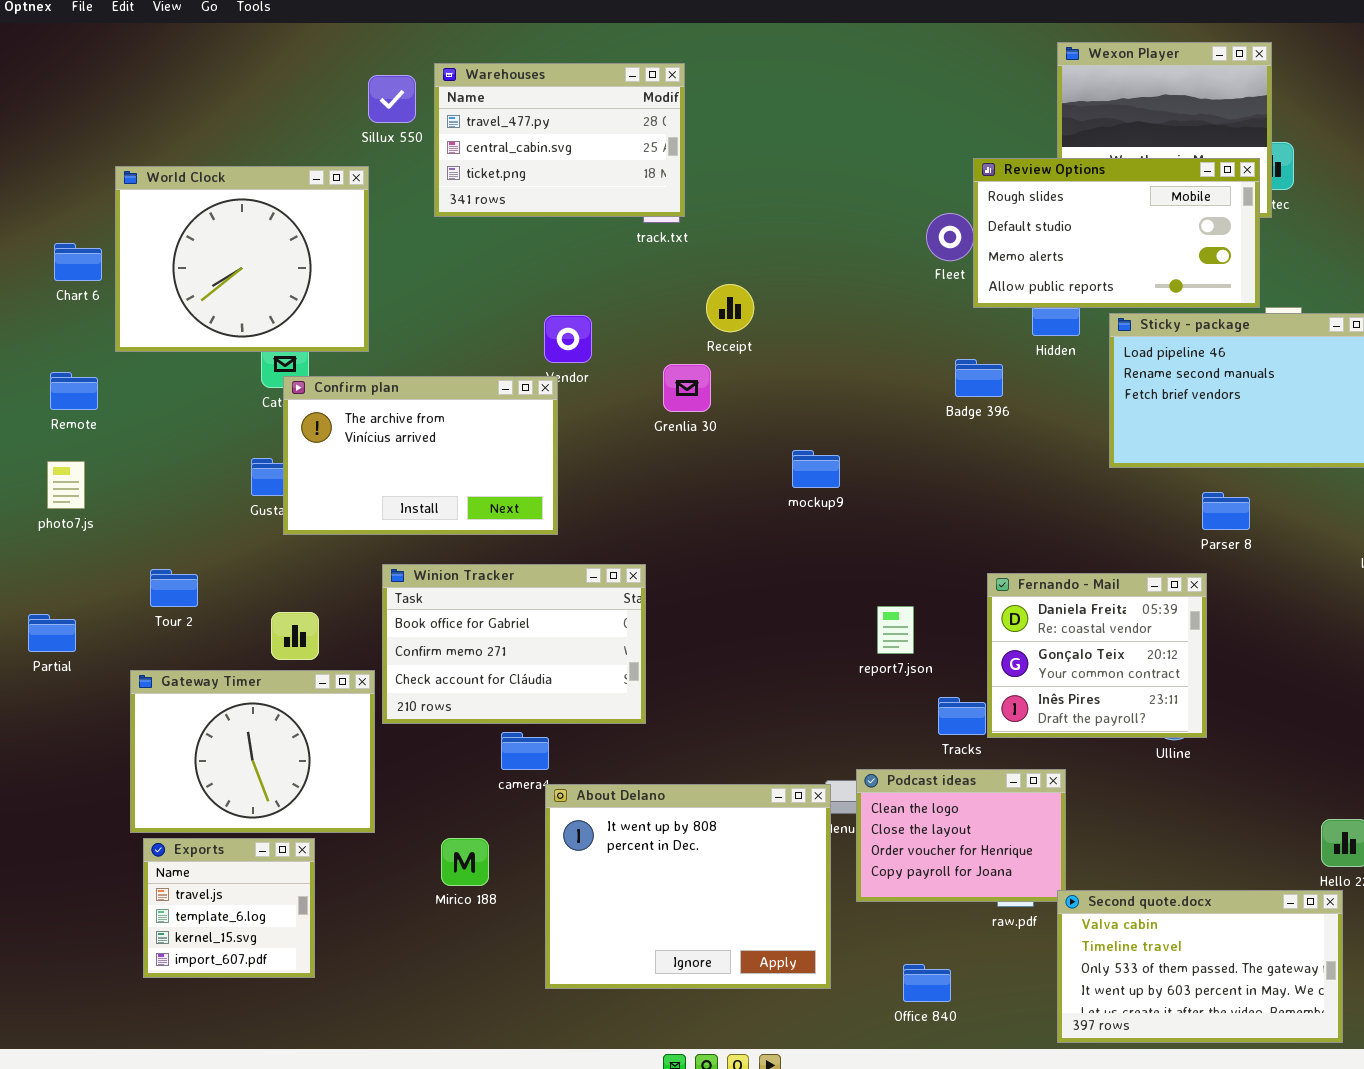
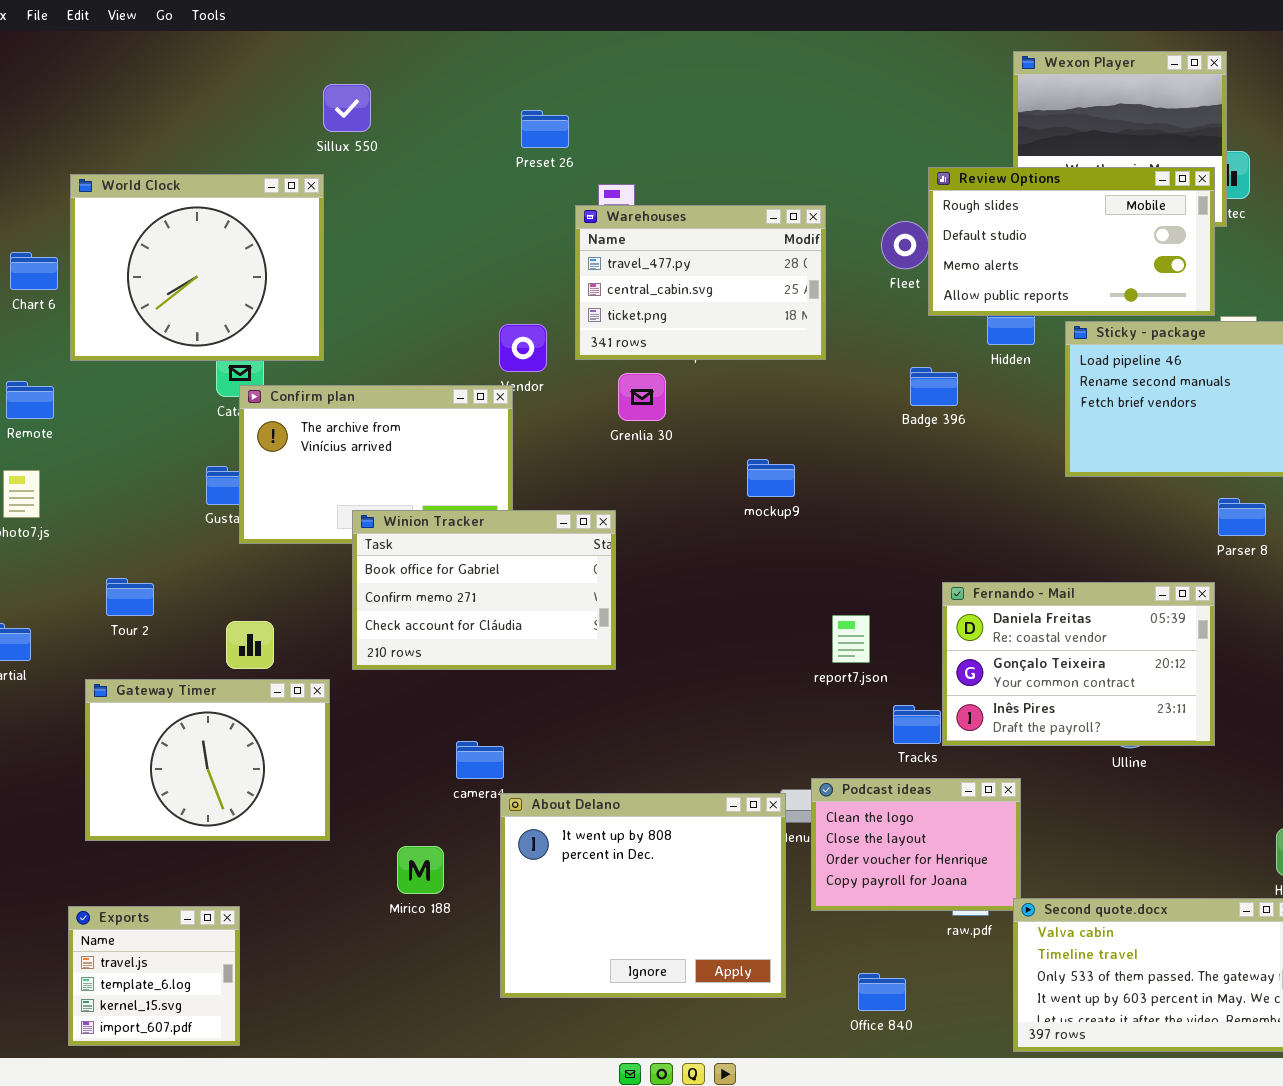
Warehouses: [434,63,685,217] -> [575,205,826,360], moved
Parser 8: [1202,492,1250,530] -> [1218,498,1266,536], moved
Winion Tracker: [382,564,646,724] -> [352,510,616,670], moved
Fernando - Mail: [987,573,1207,738] -> [942,582,1215,746], resized
Exports: [143,838,315,978] -> [68,906,240,1046], moved

